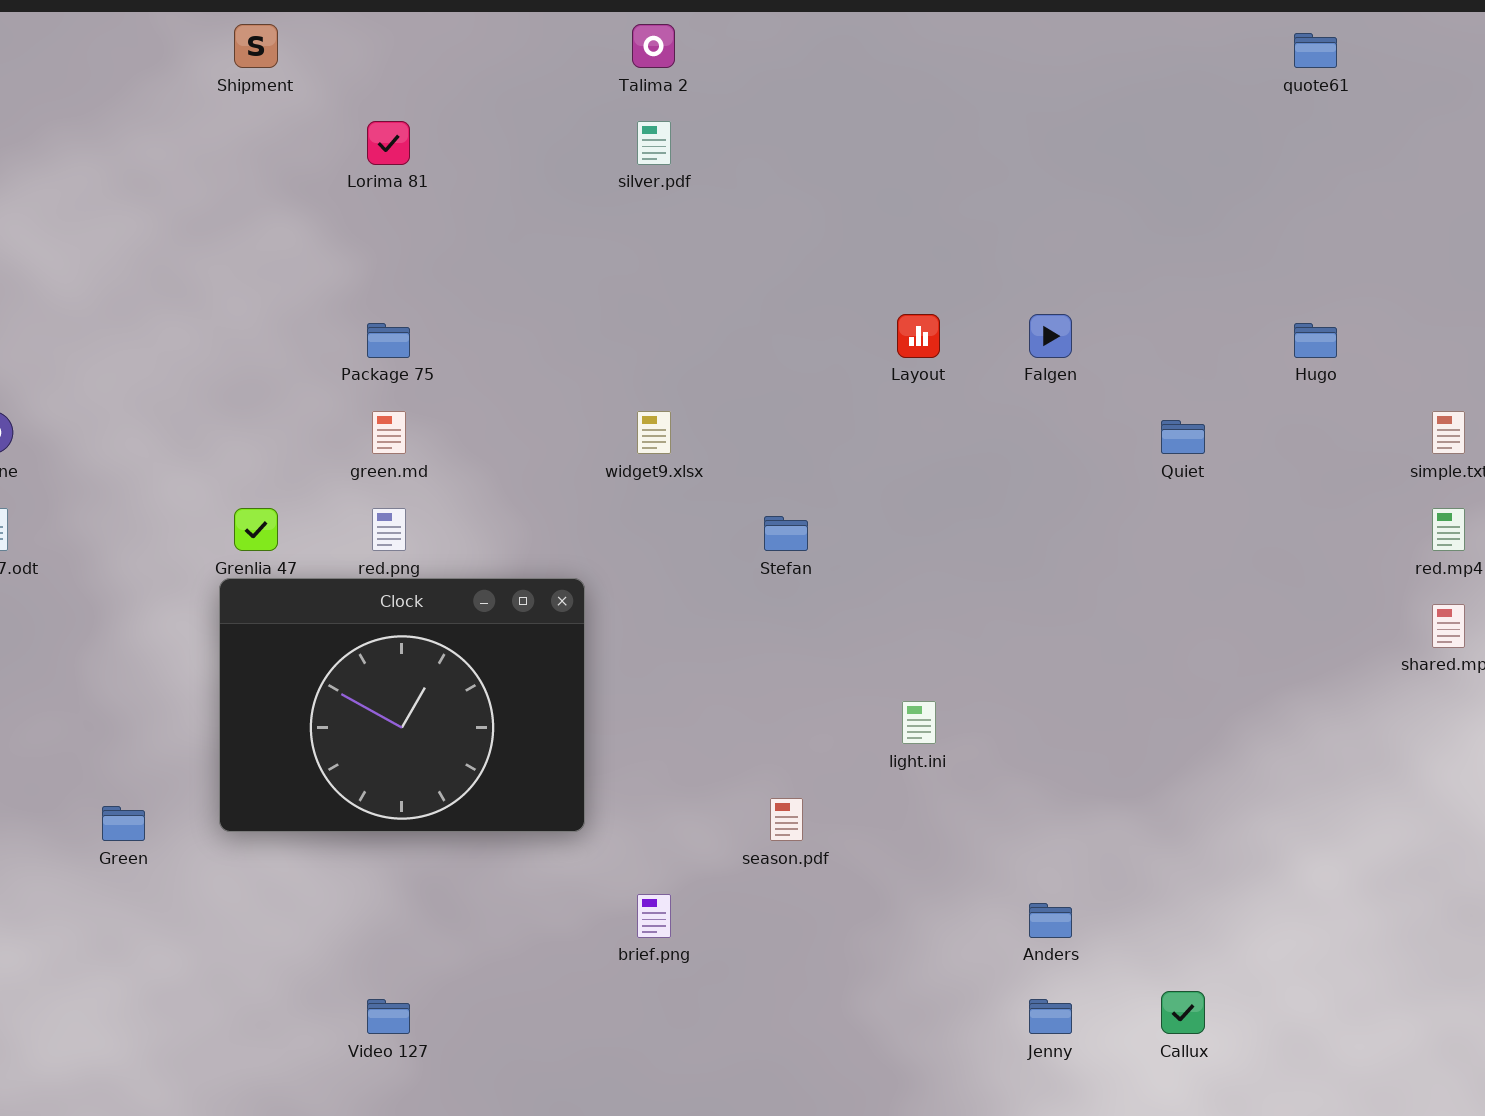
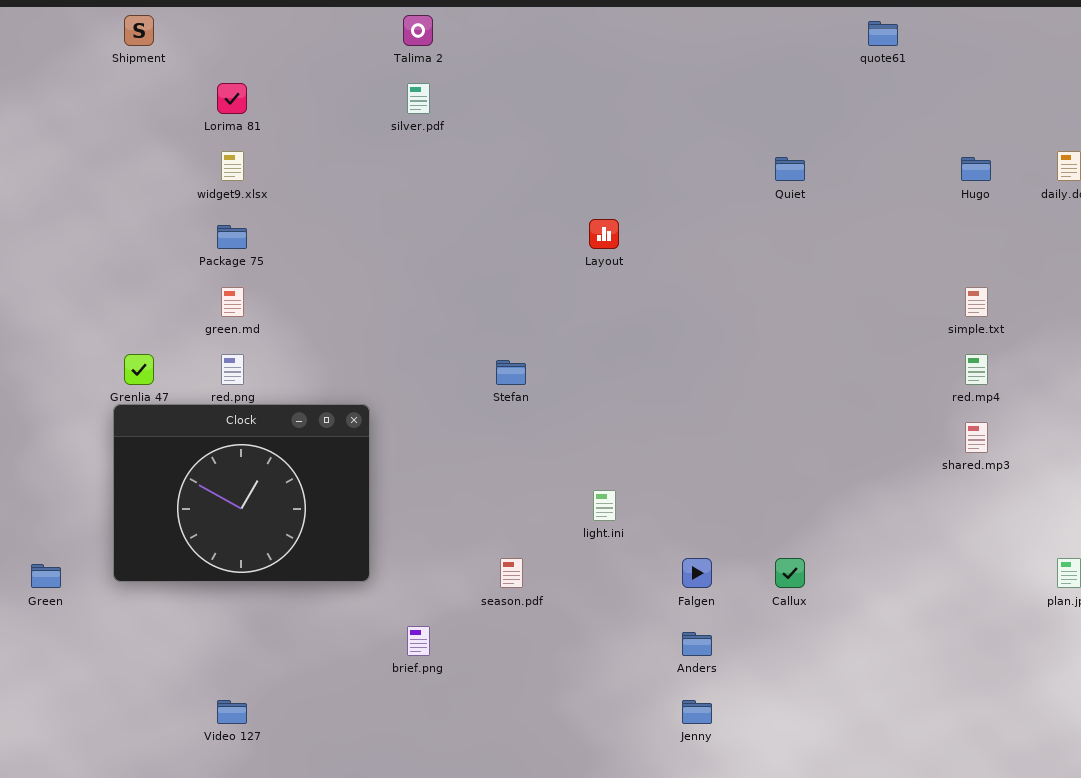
Falgen: [1029,314,1072,358] -> [682,558,712,588], moved
Hugo: [1294,323,1337,358] -> [961,157,991,181], moved
widget9.xlsx: [637,411,671,454] -> [221,151,244,181], moved
Quiet: [1161,420,1205,454] -> [775,157,805,181], moved
Callux: [1161,991,1205,1034] -> [775,558,805,588], moved

